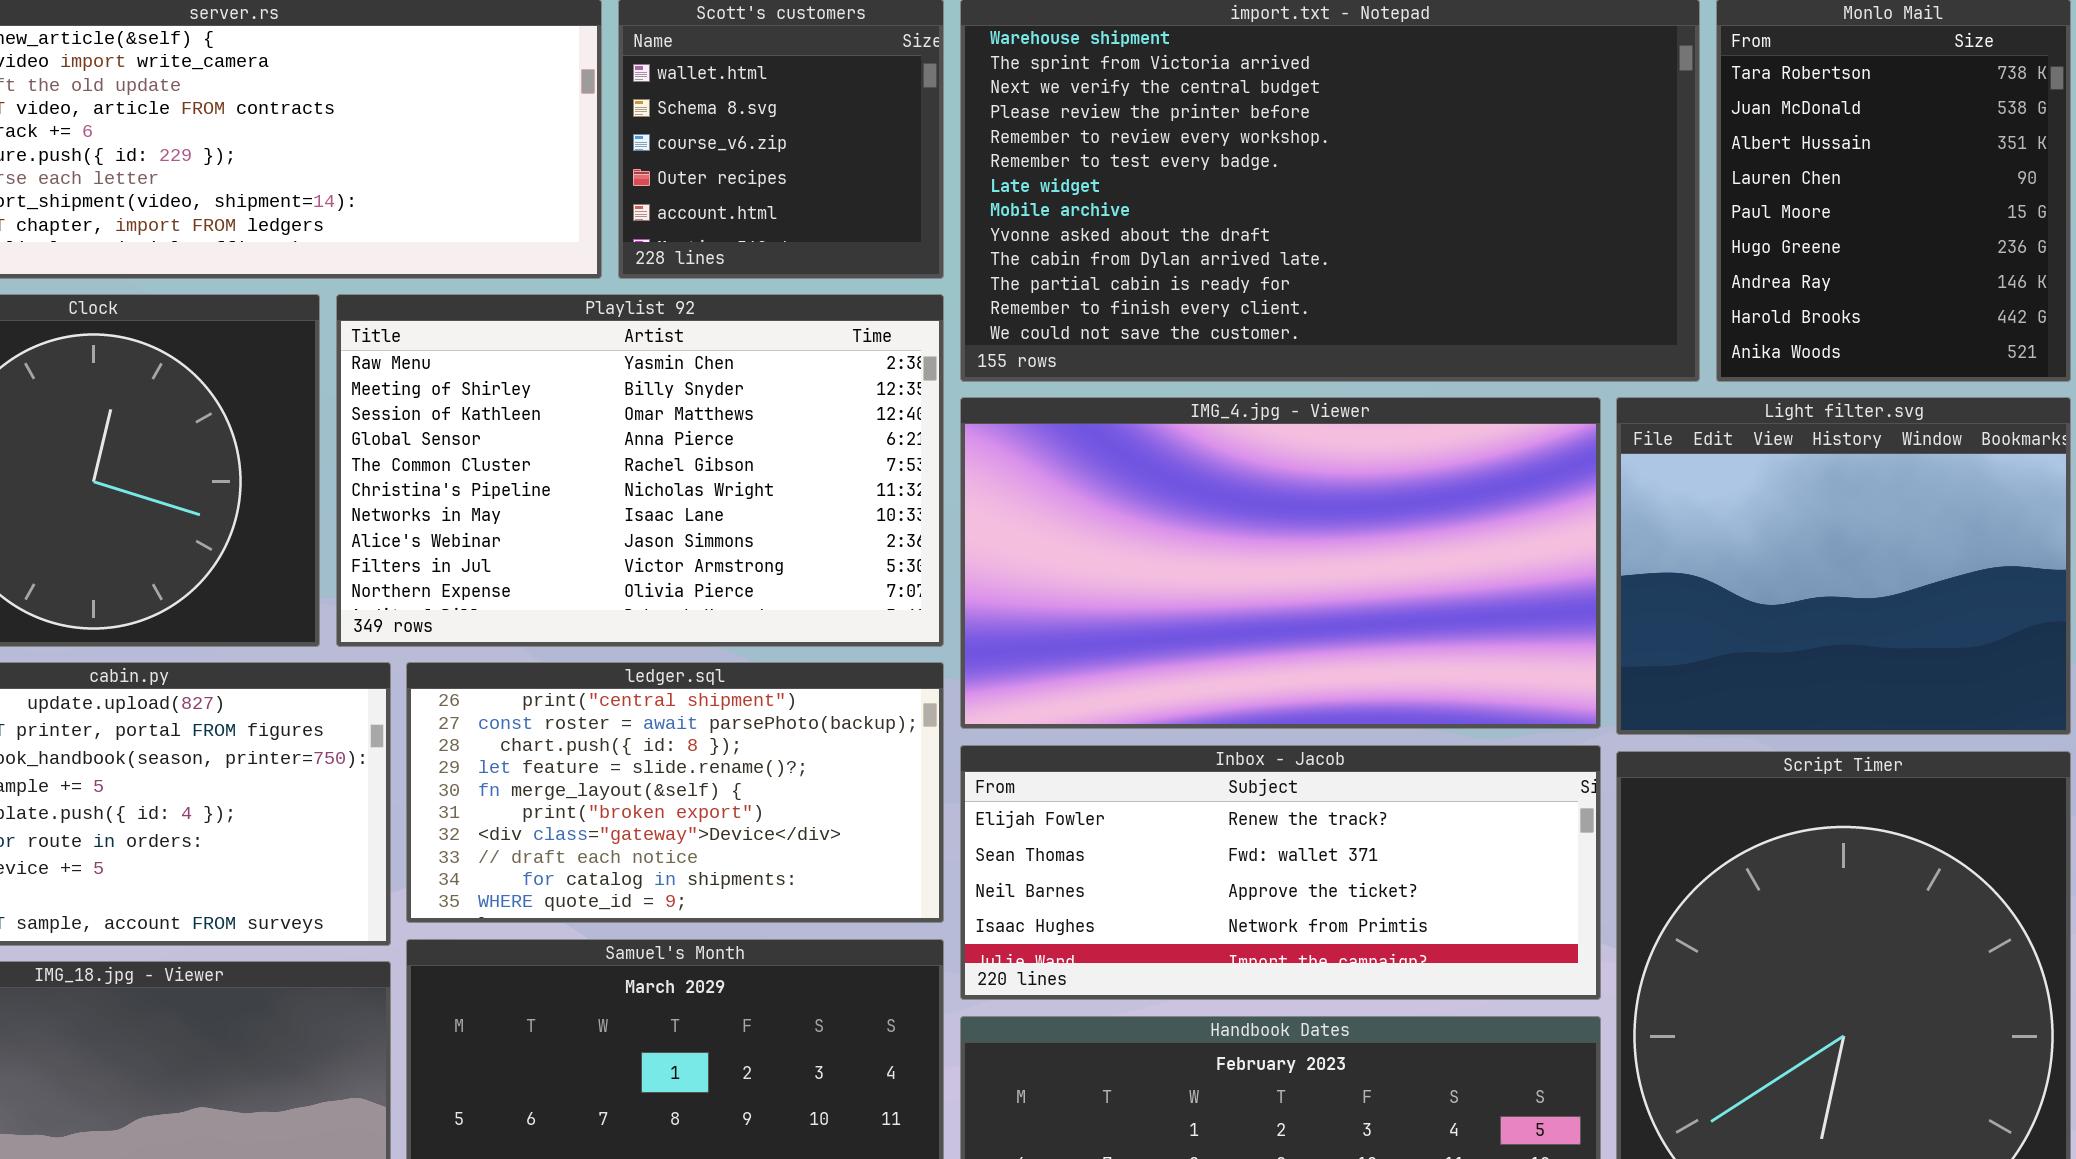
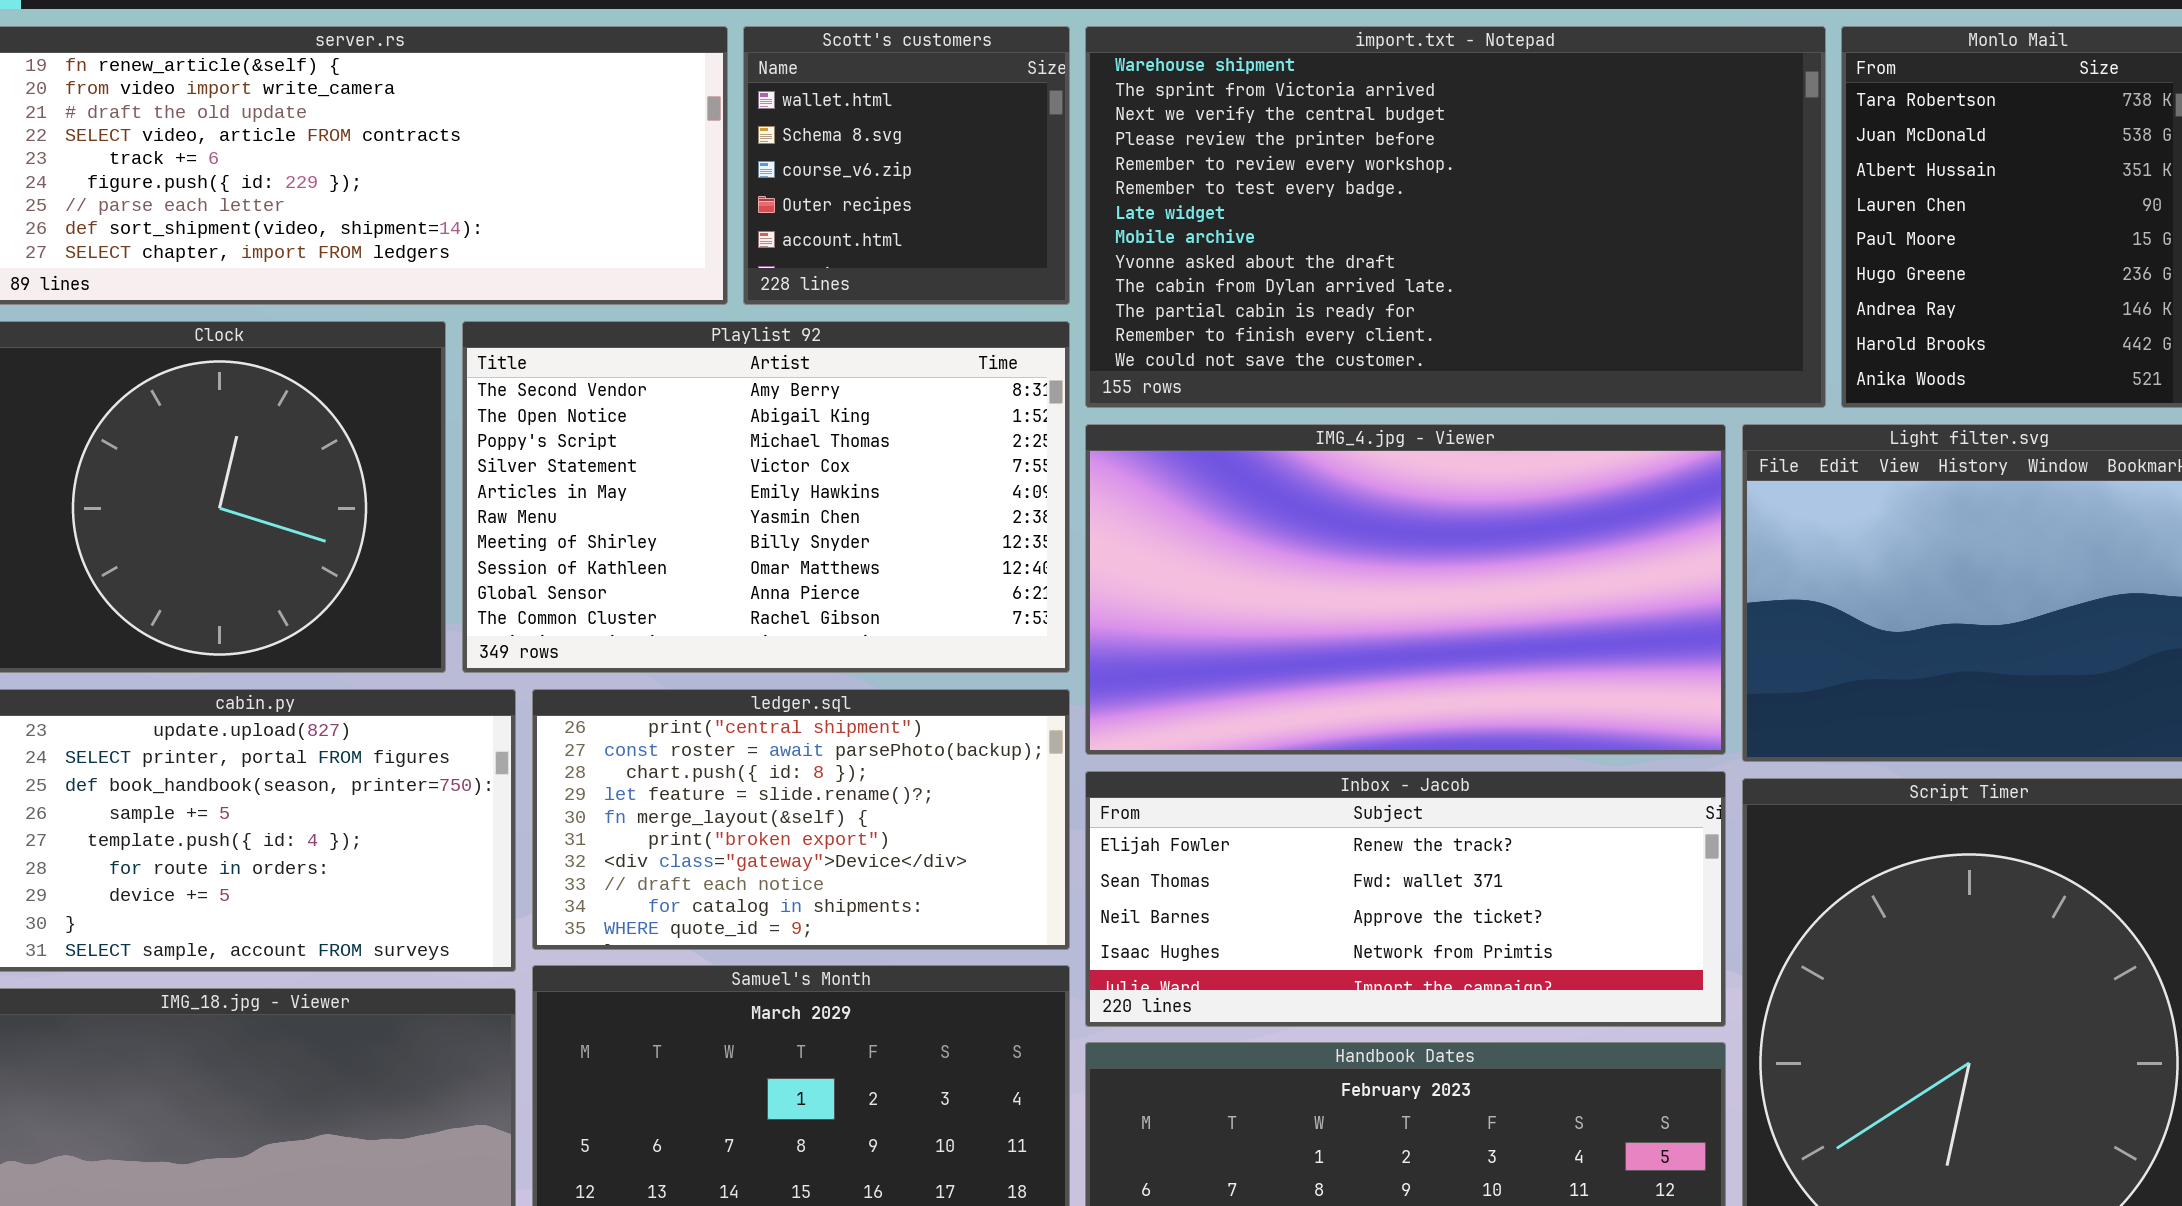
Playlist 92: [336,294,944,647] -> [462,321,1070,673], scrolled up 5 rows

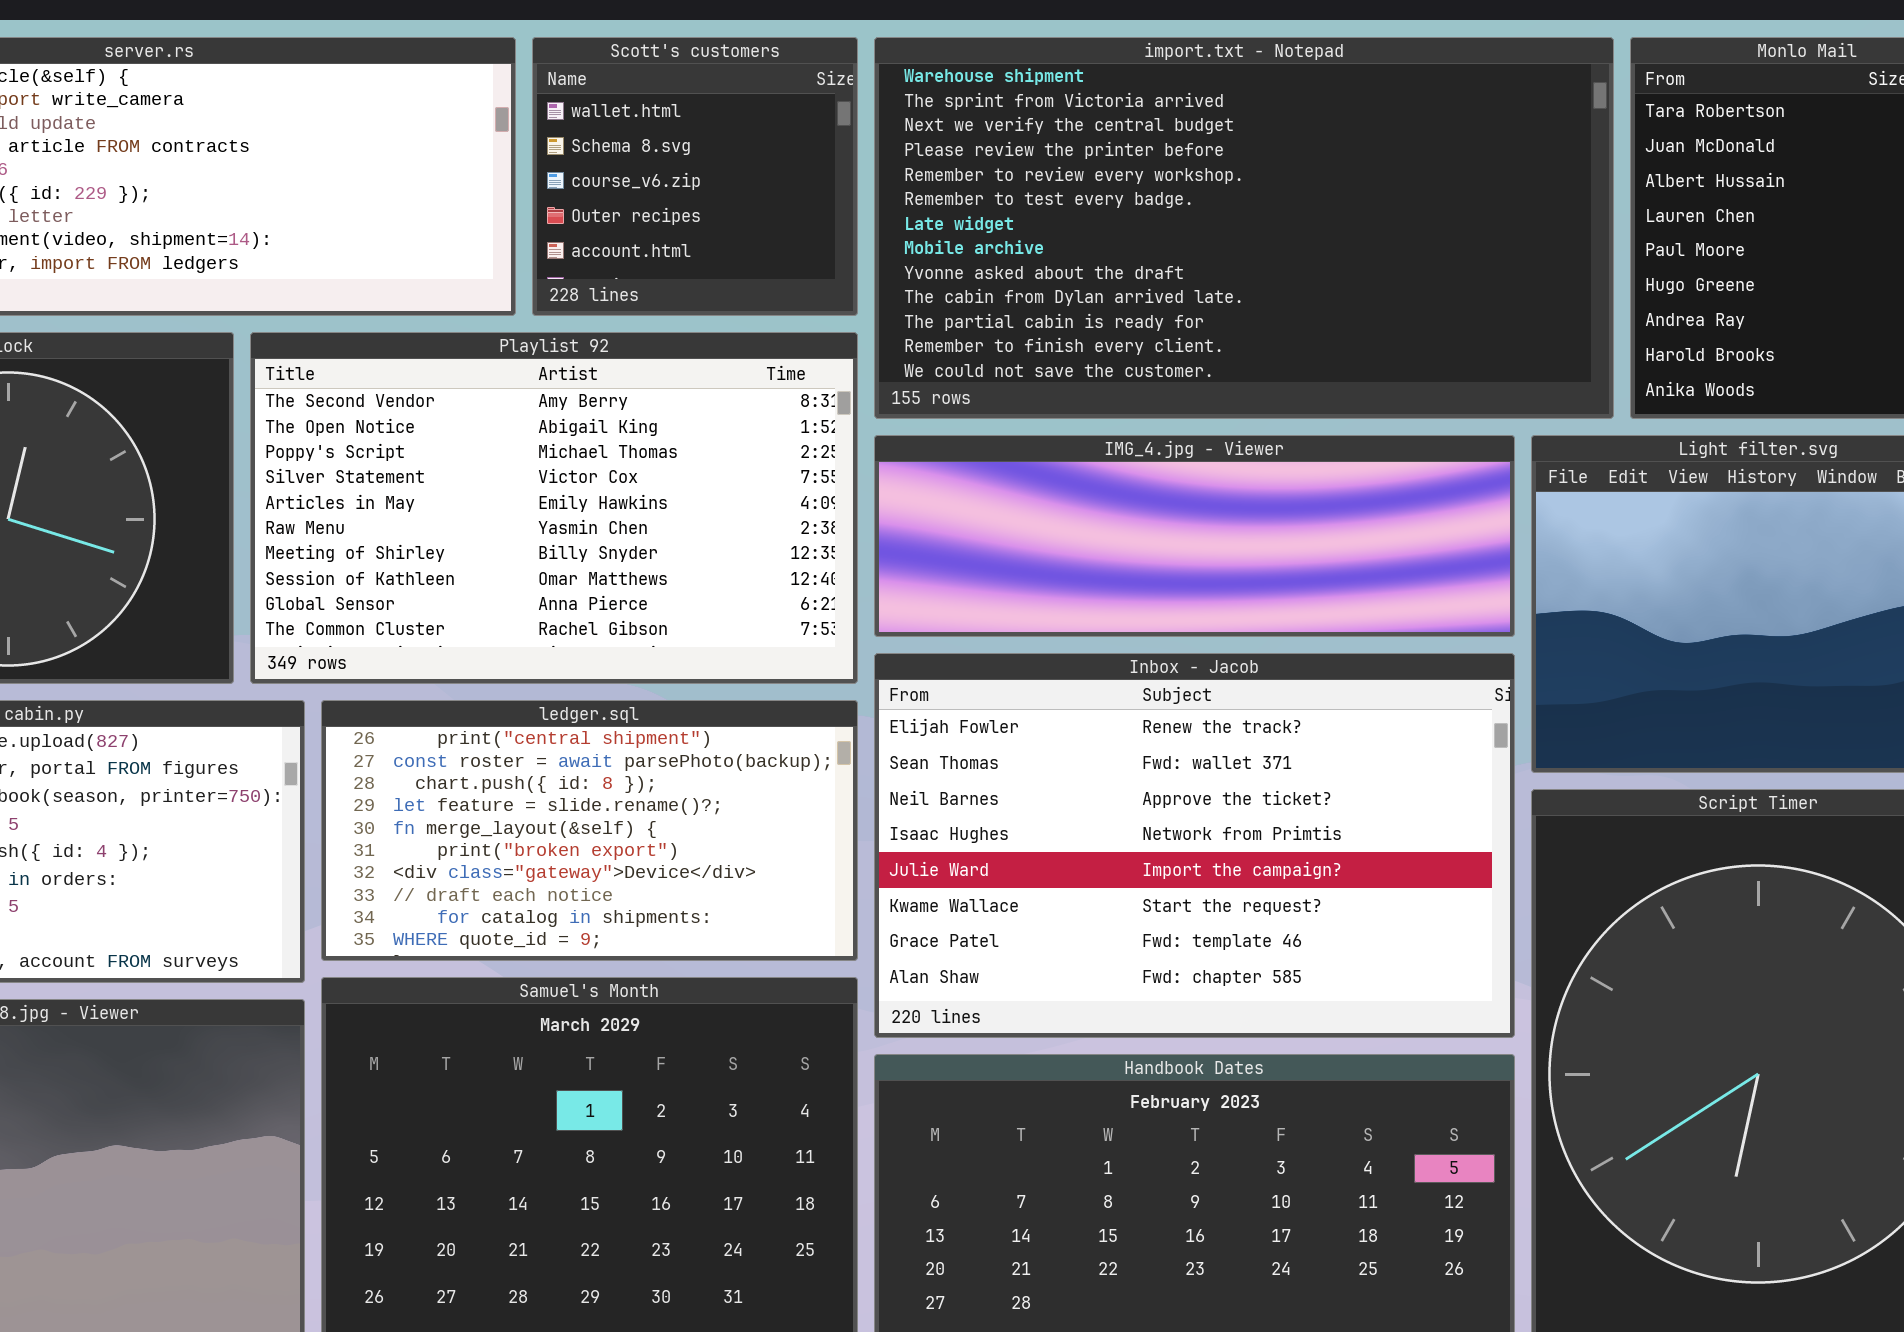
IMG_4.jpg - Viewer: [1085,424,1726,755] -> [874,435,1515,637], resized
Inbox - Jacob: [1085,771,1726,1027] -> [874,653,1515,1038], resized

